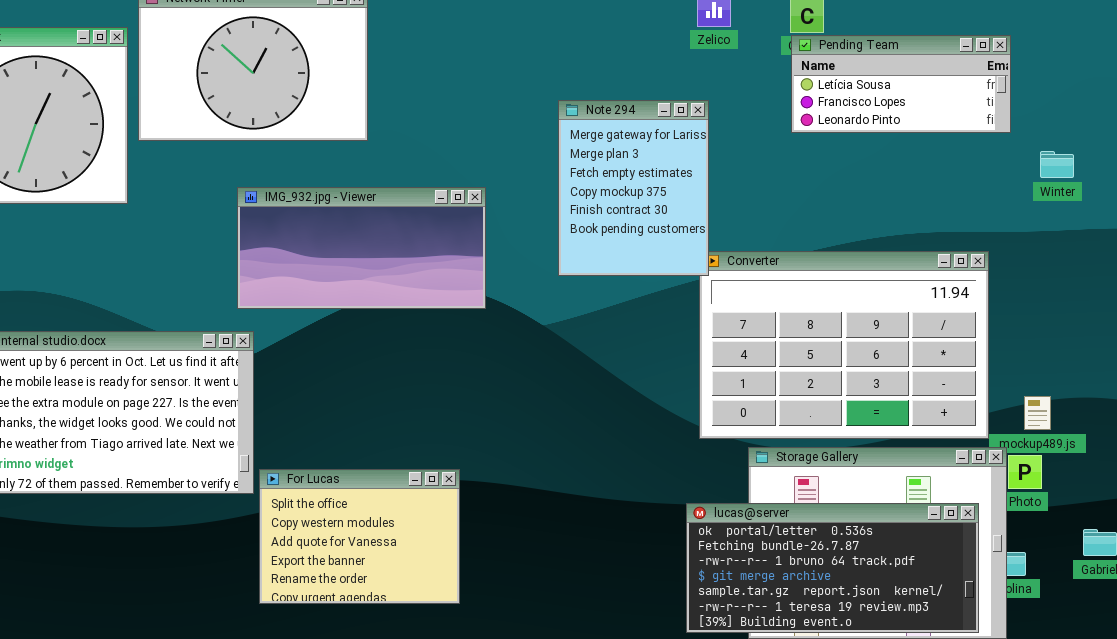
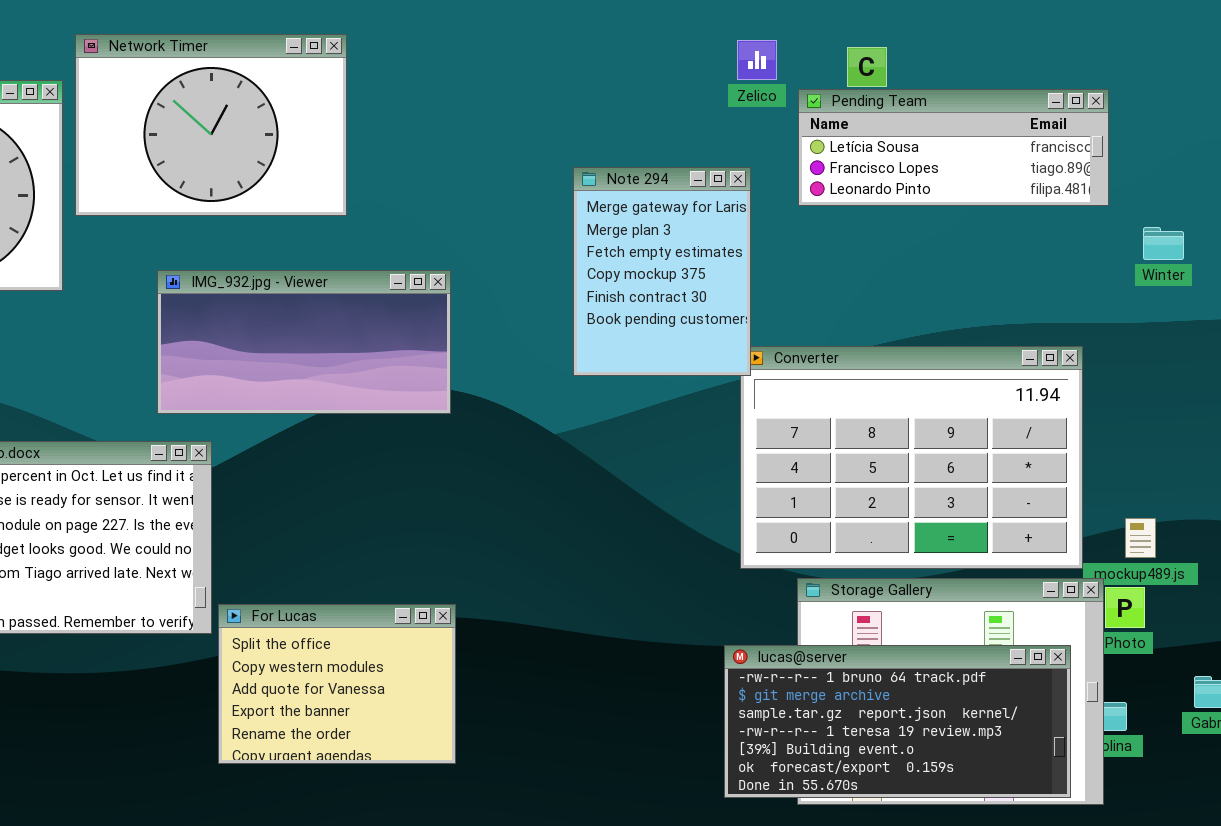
Pending Team: [791,35,1011,133] -> [798,89,1109,206], resized
IMG_932.jpg - Viewer: [237,187,486,309] -> [157,270,451,414], moved
lucas@server: [686,503,979,633] -> [724,645,1071,798], scrolled down 2 rows

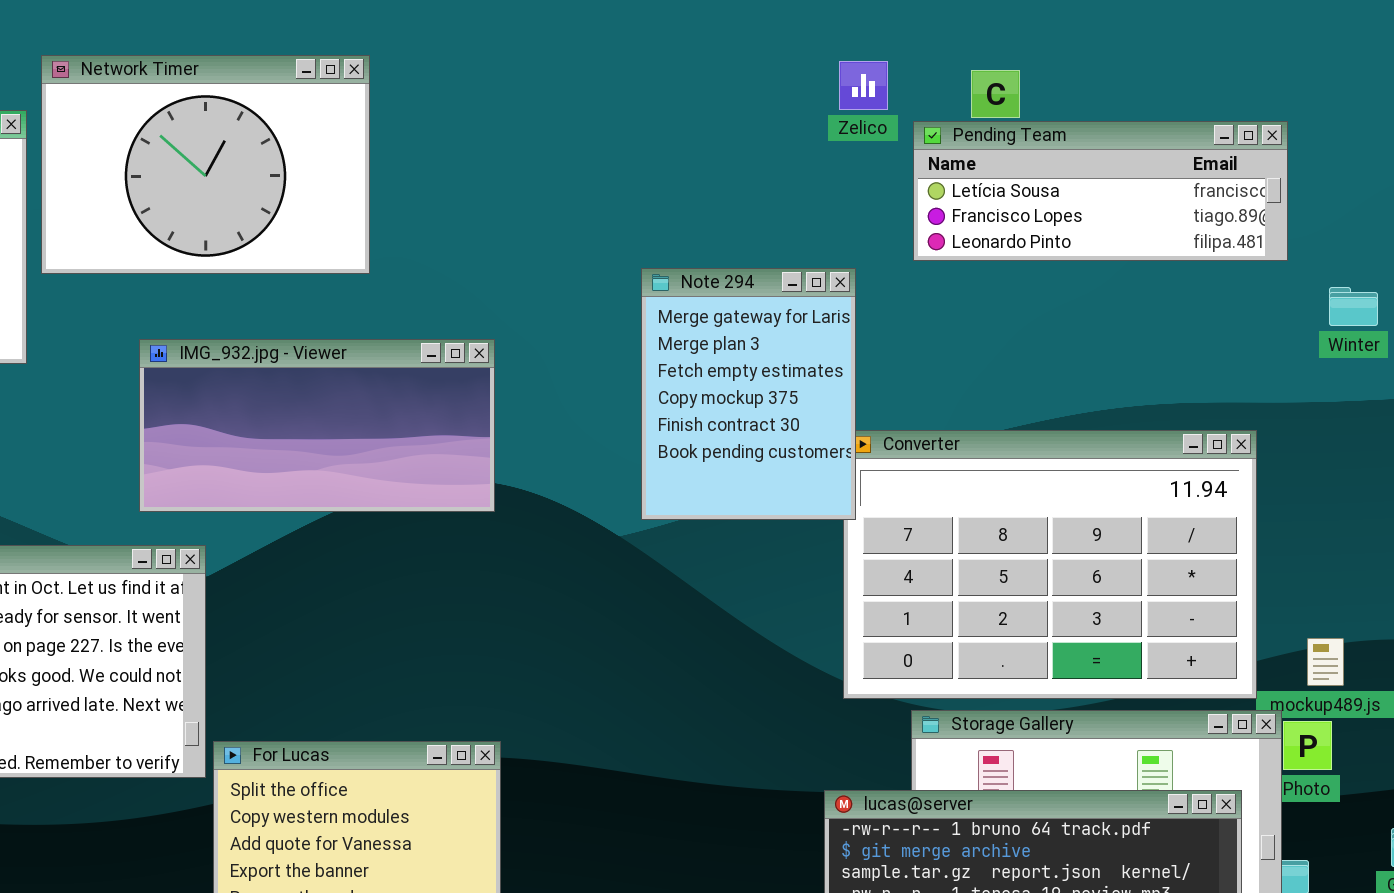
Note 294: [573,167,751,376] -> [641,268,856,520], moved

